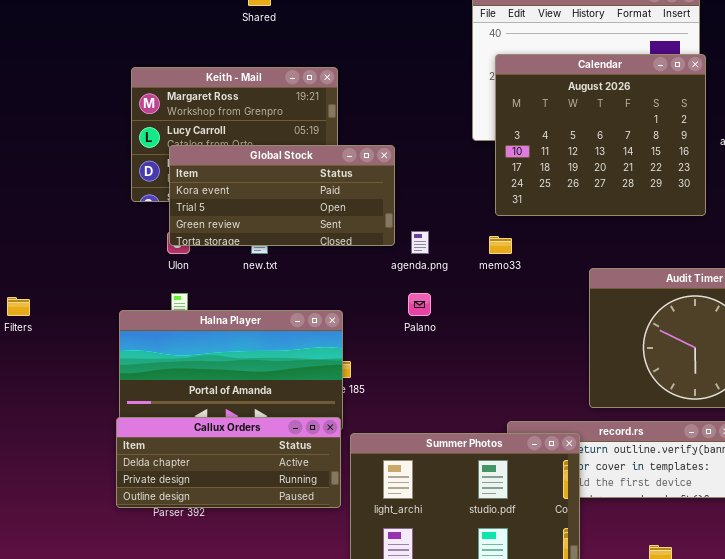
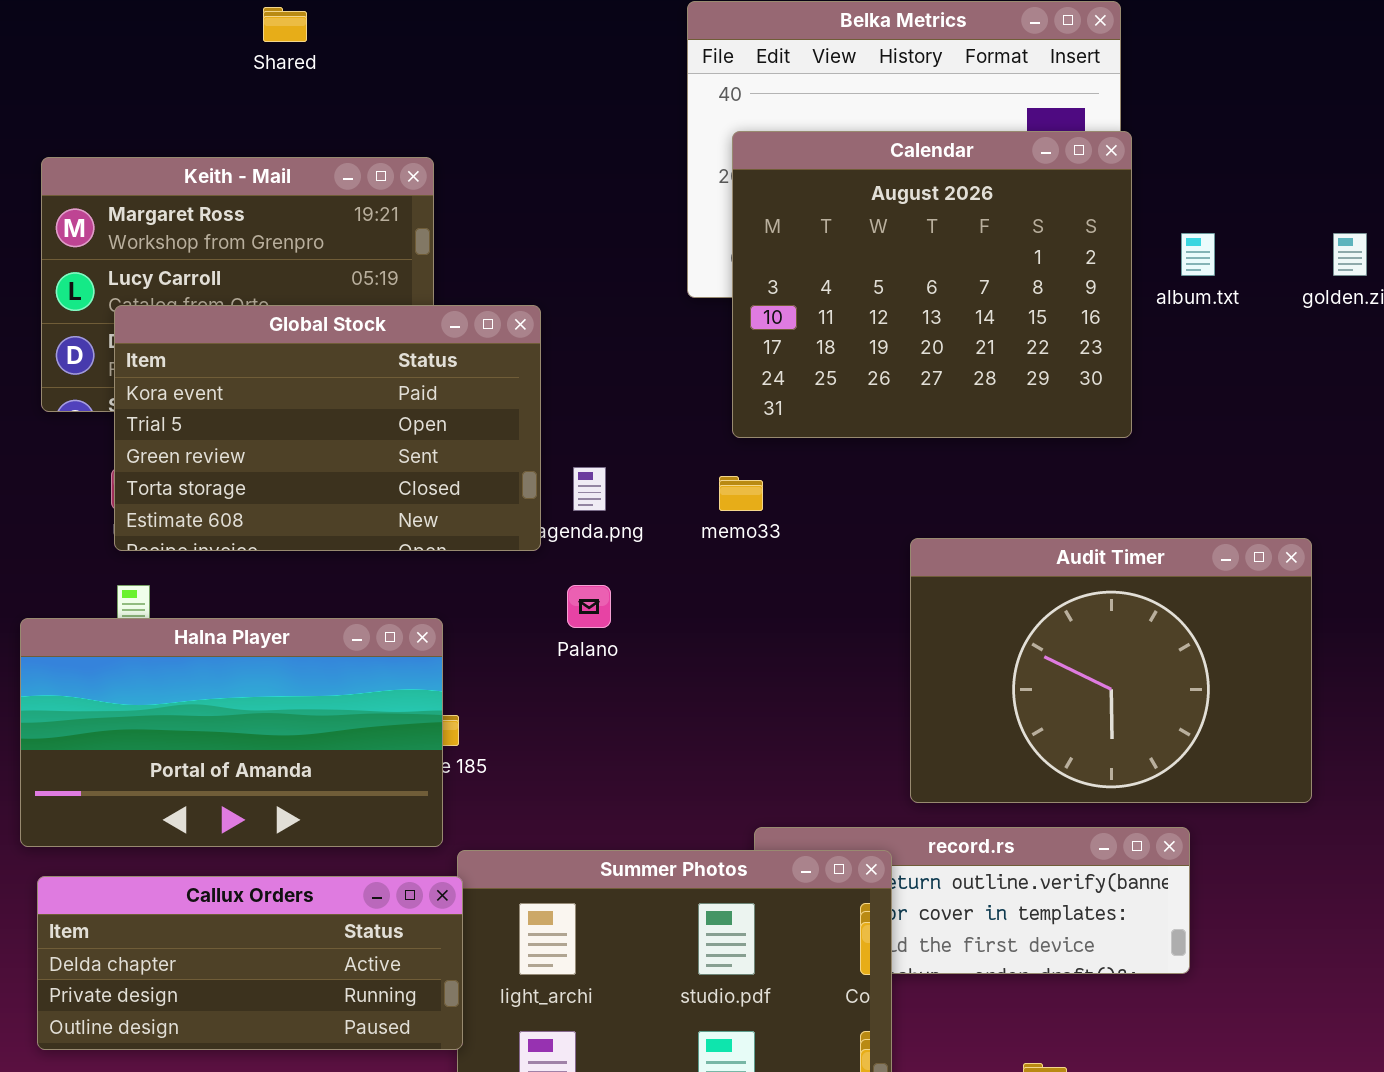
Global Stock: [169,145,395,246] -> [114,305,541,551], resized
Callux Orders: [116,417,341,508] -> [37,876,463,1050], moved

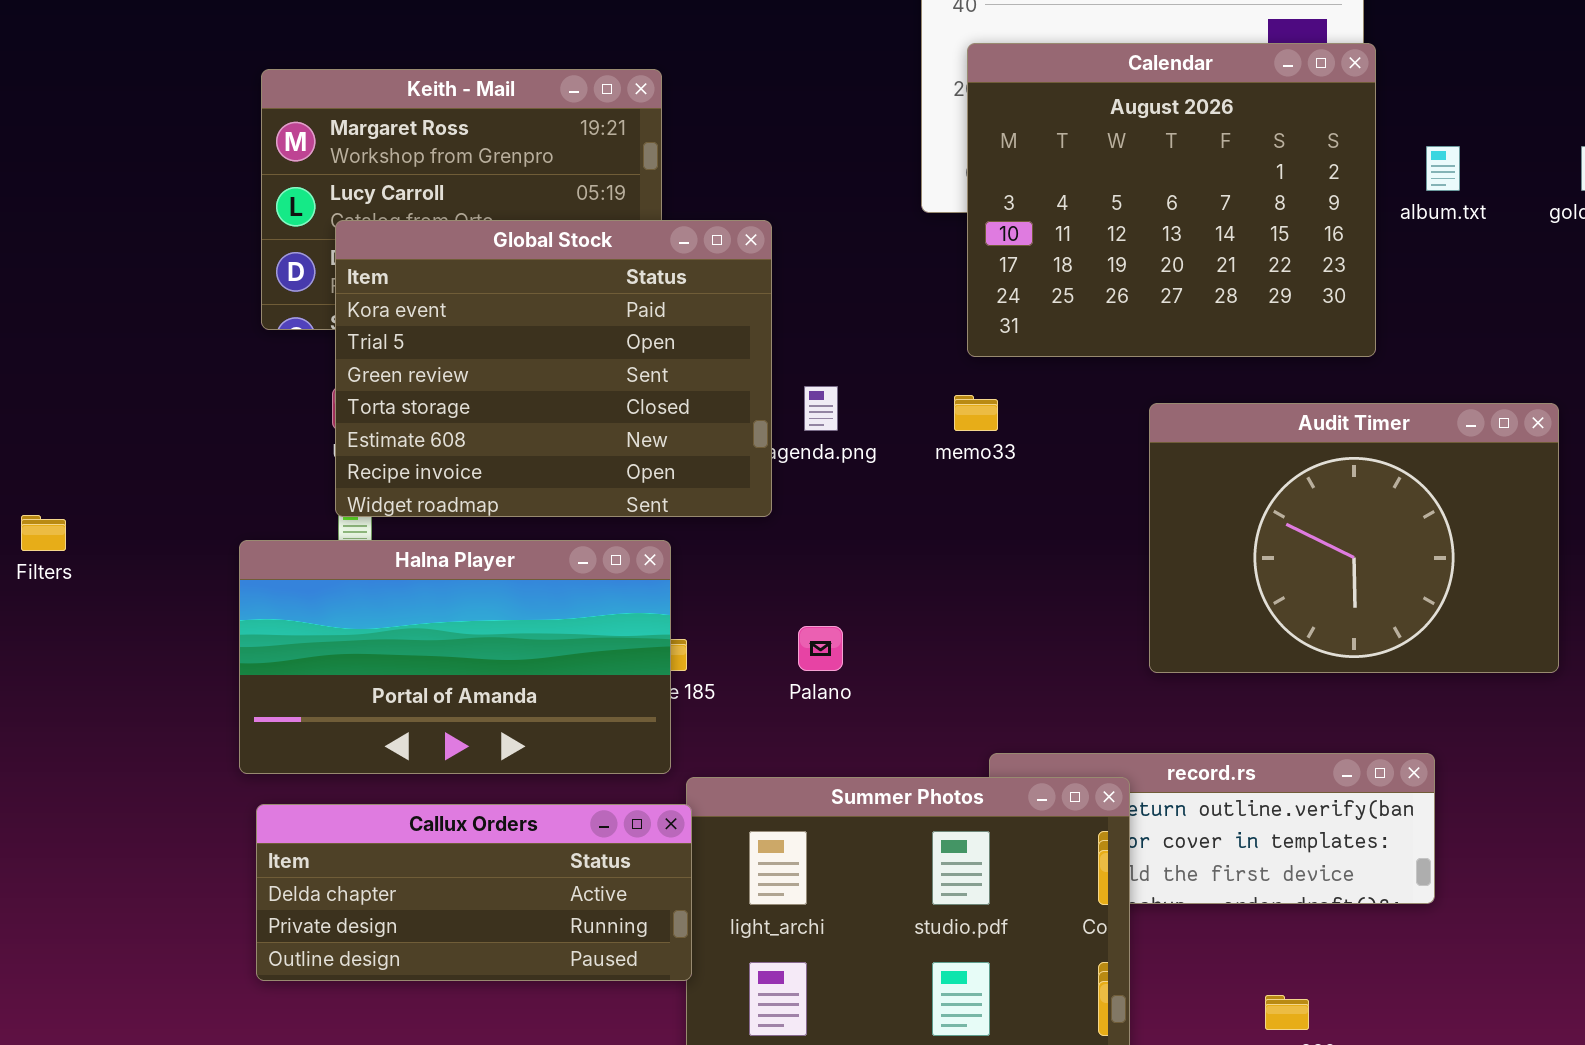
Global Stock: [114,305,541,551] -> [335,220,772,517], resized
Audit Timer: [910,538,1312,803] -> [1149,403,1559,673], moved
Palano: [567,585,611,628] -> [798,626,843,671], moved

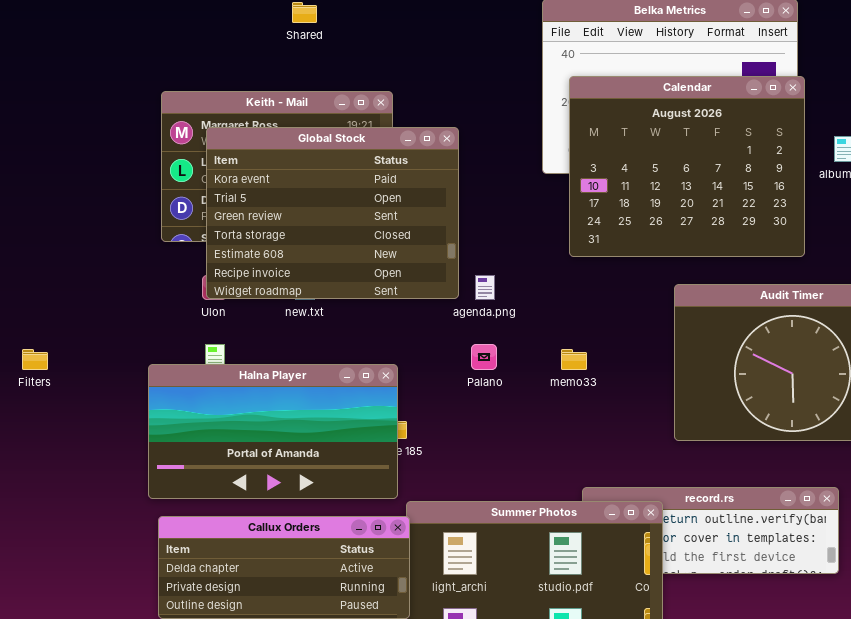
Global Stock: [335,220,772,517] -> [206,127,459,299], moved
memo33: [954,395,998,431] -> [561,349,587,370], moved
Palano: [798,626,843,671] -> [471,344,497,370], moved

